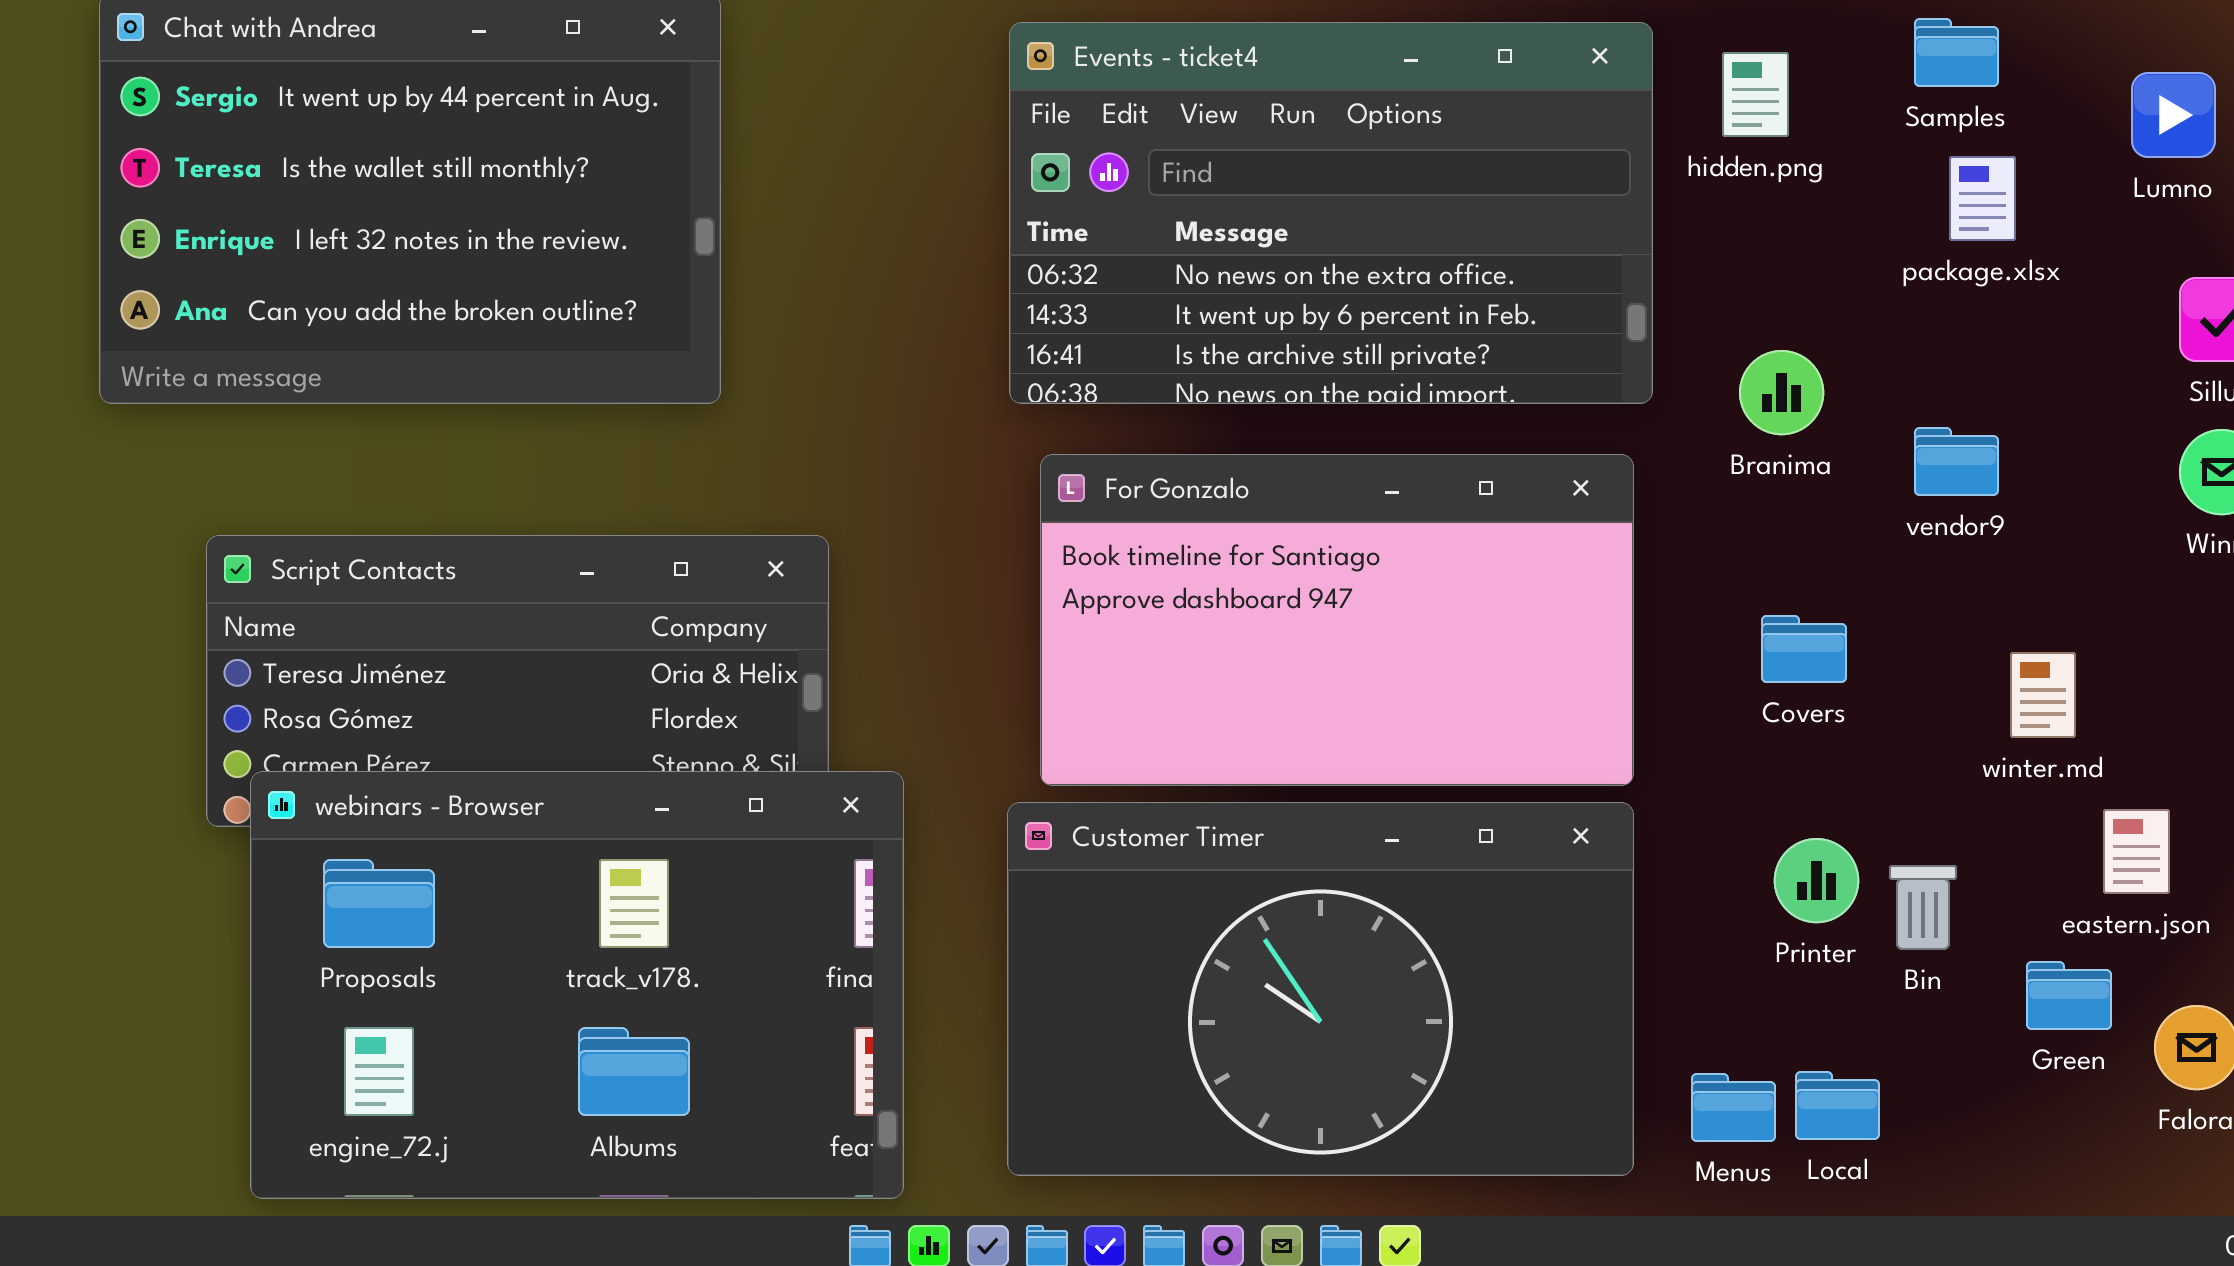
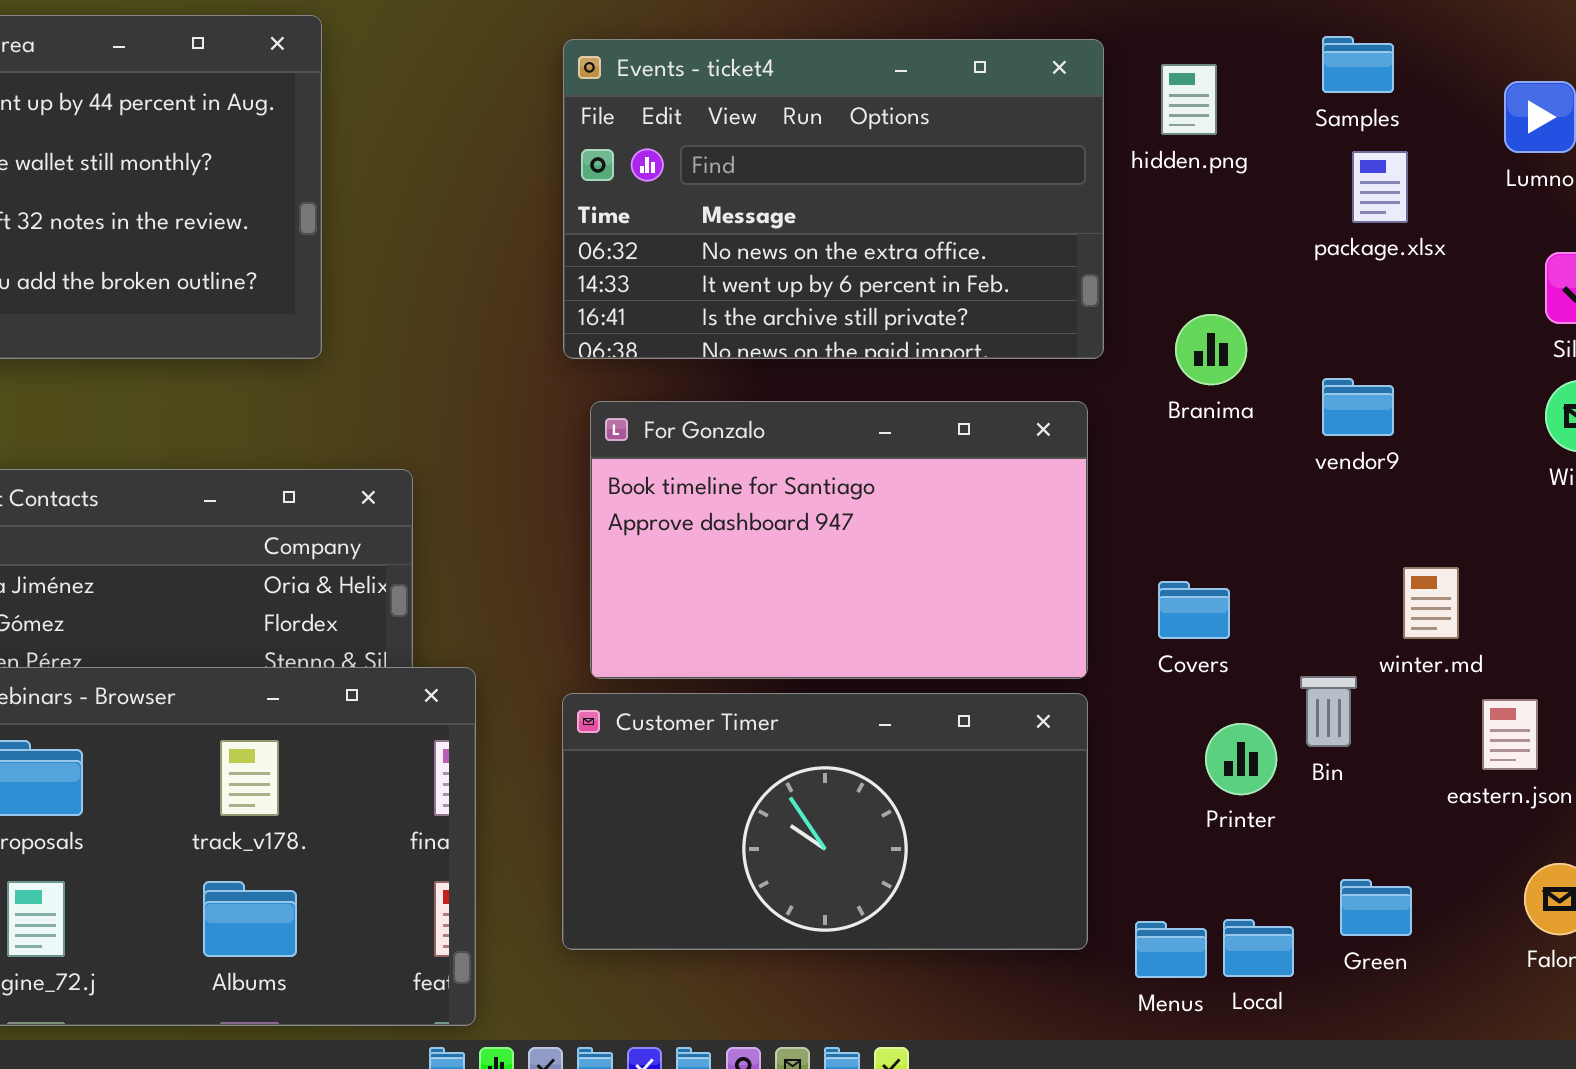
Covers: [1761,615,1847,683] -> [1158,581,1230,639], moved
Customer Timer: [1007,802,1634,1176] -> [562,693,1088,950], resized
Bin: [1889,865,1957,950] -> [1300,676,1357,747], moved
Green: [2026,961,2112,1030] -> [1340,879,1412,936], moved

